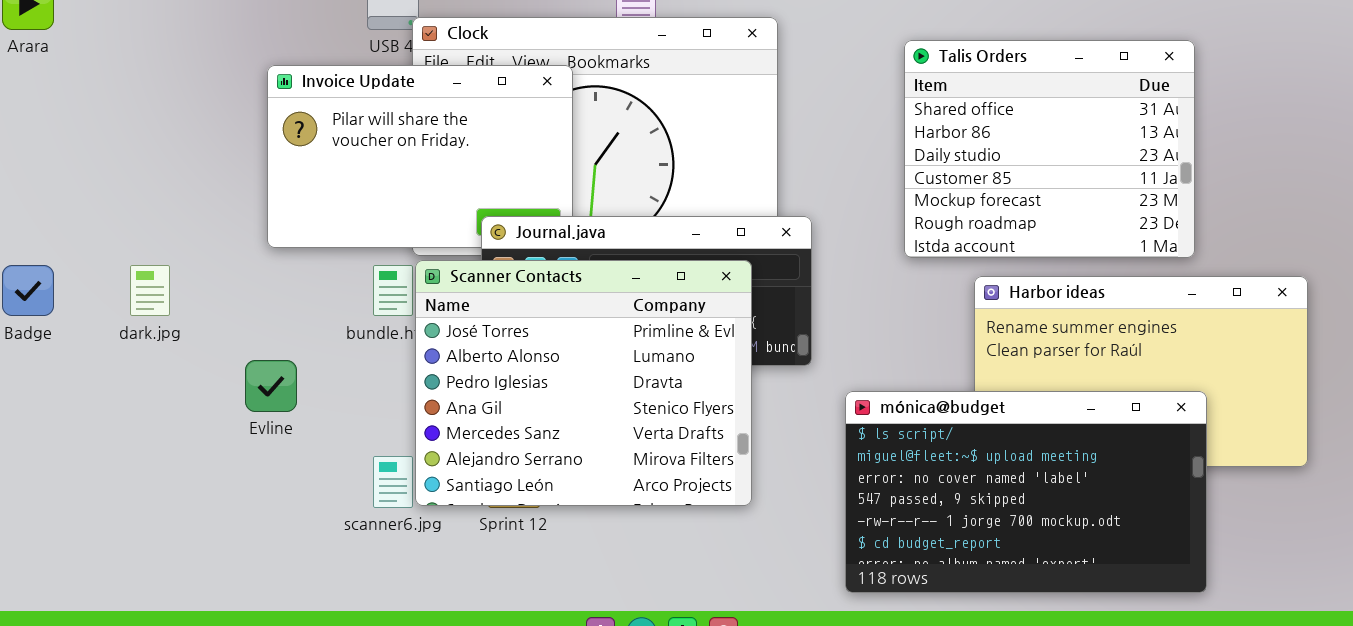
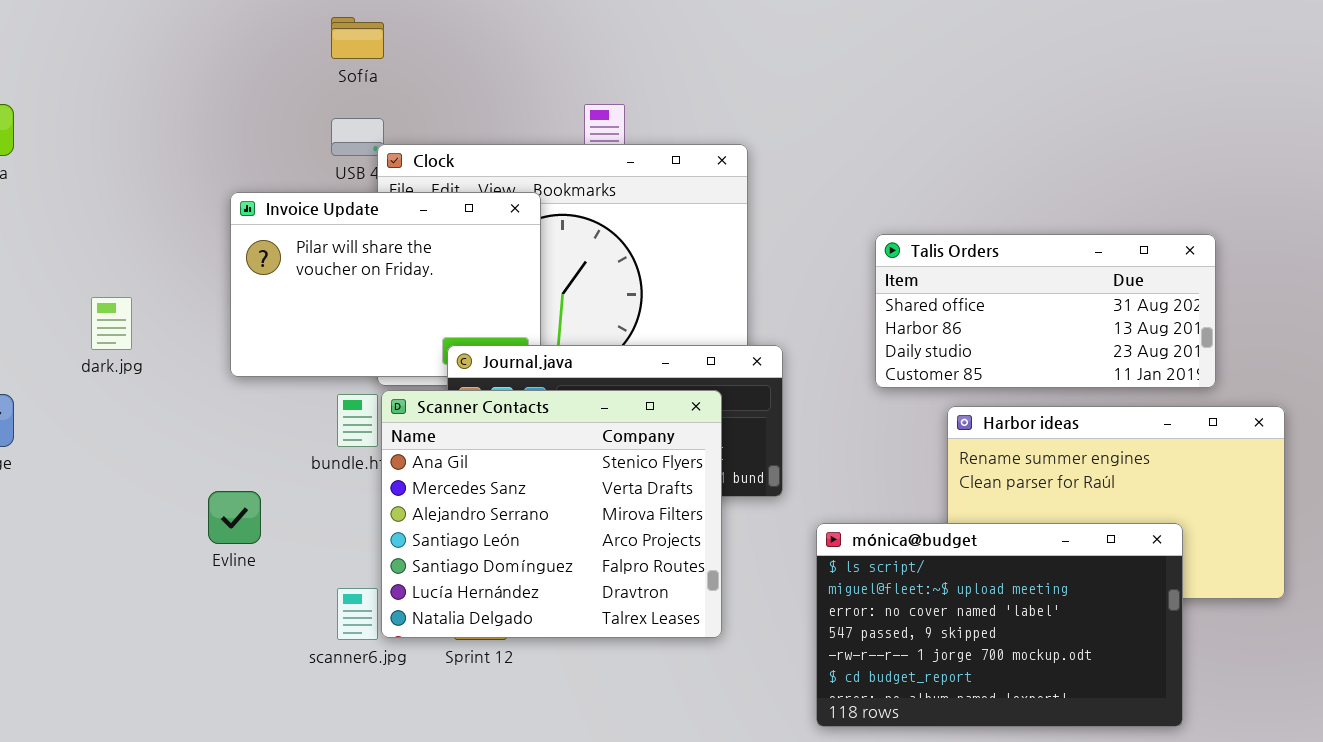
Talis Orders: [904,40,1195,258] -> [875,234,1216,388], resized
Scanner Contacts: [415,260,752,506] -> [381,390,722,638], scrolled down 3 rows
dark.jpg: [130,265,170,316] -> [91,297,132,350], moved

